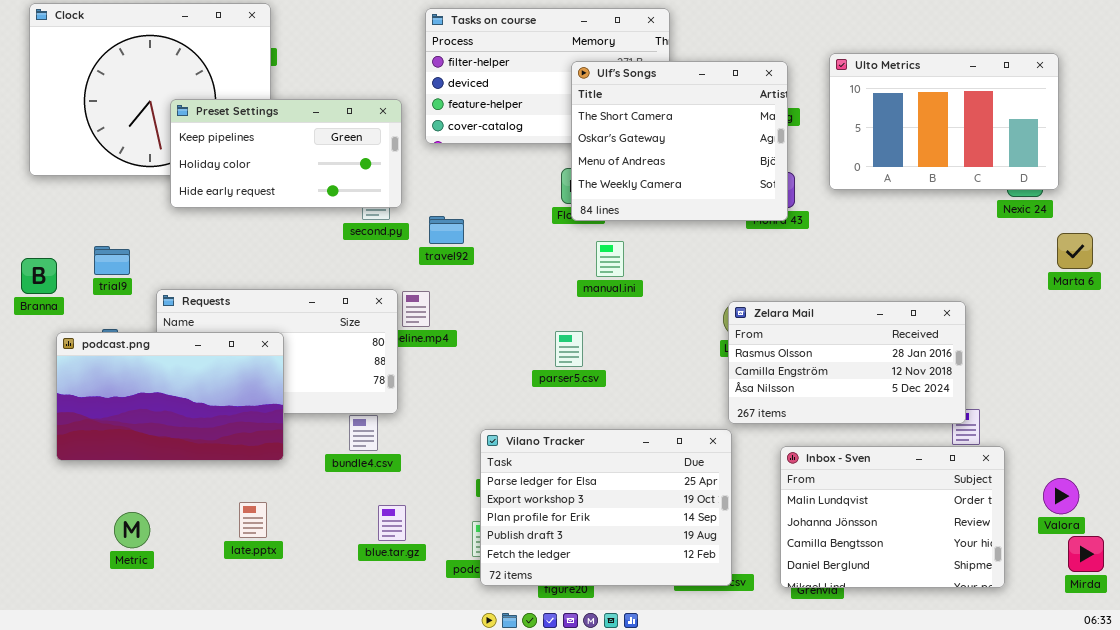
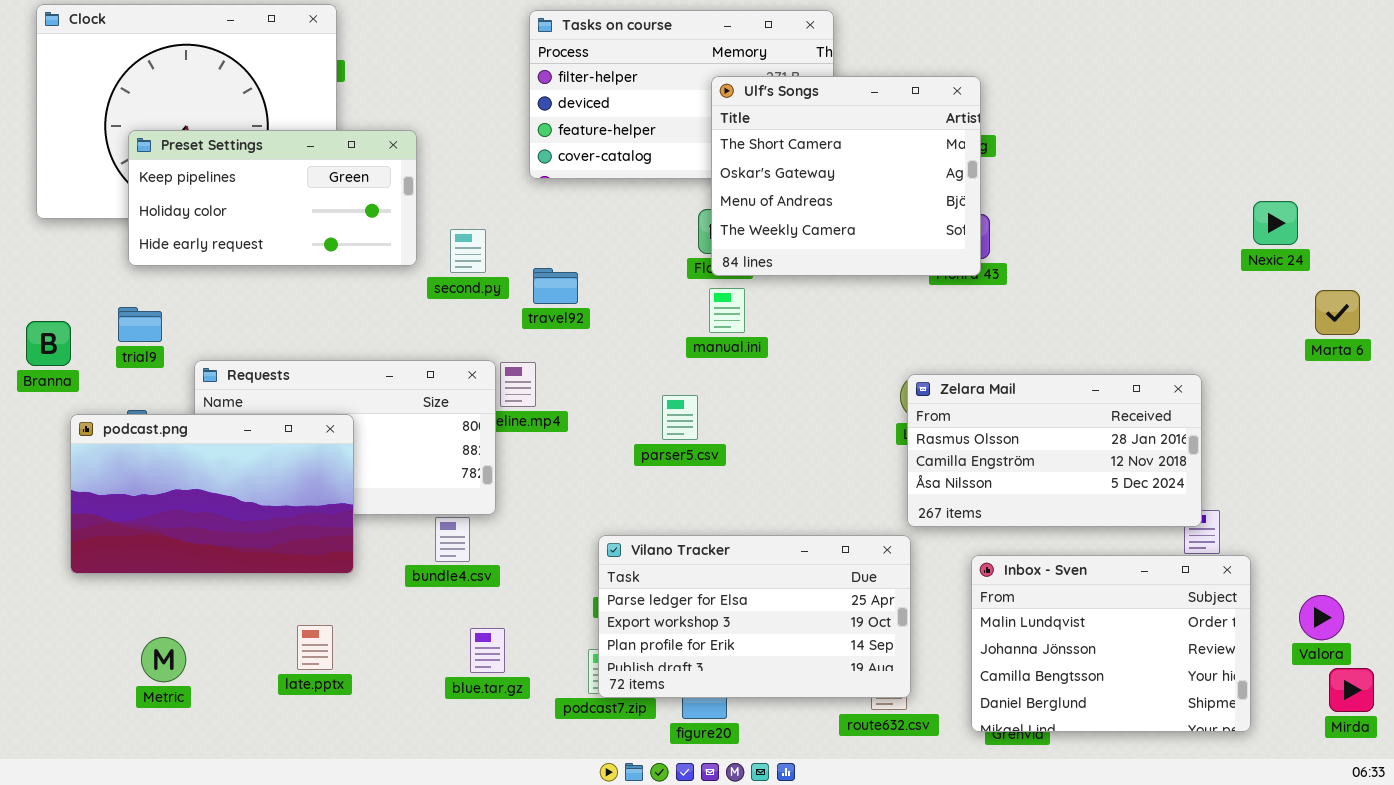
Ulto Metrics: [829,53,1059,190] -> none, closed
Preset Settings: [170,99,402,208] -> [128,130,417,266], moved
manual.ini: [596,241,624,277] -> [709,288,745,333], moved
parser5.csv: [555,331,583,367] -> [662,395,698,440], moved
Vilano Tracker: [480,429,732,586] -> [598,535,911,698], resized

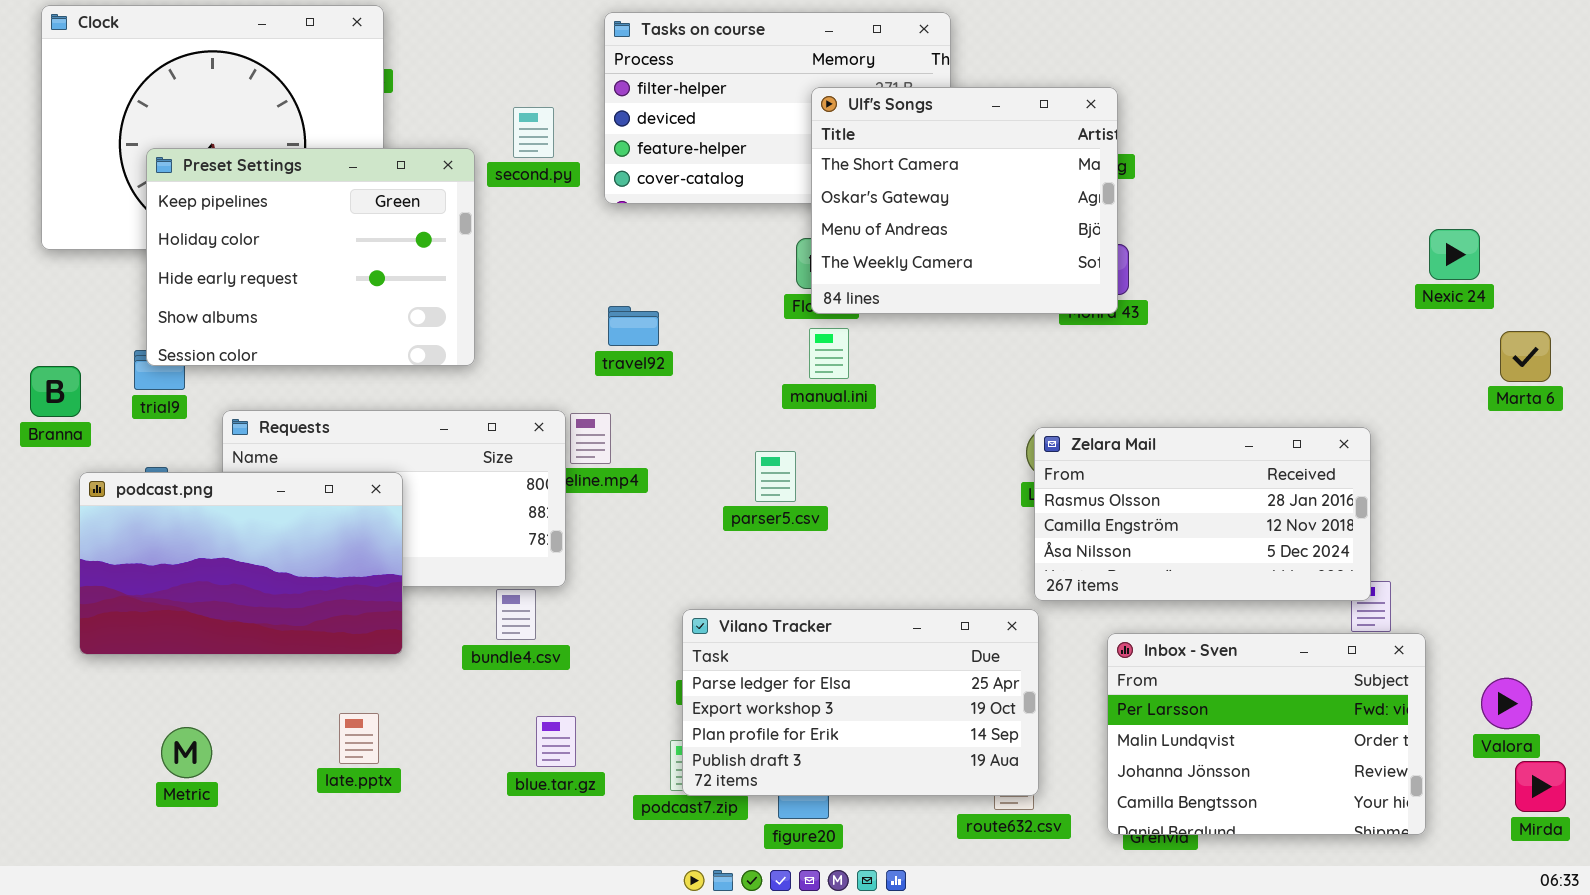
Preset Settings: [128,130,417,266] -> [146,148,475,366], resized
second.py: [450,229,486,273] -> [513,107,554,158], moved
Inbox - Sven: [971,555,1251,732] -> [1107,633,1426,835], scrolled up 1 row

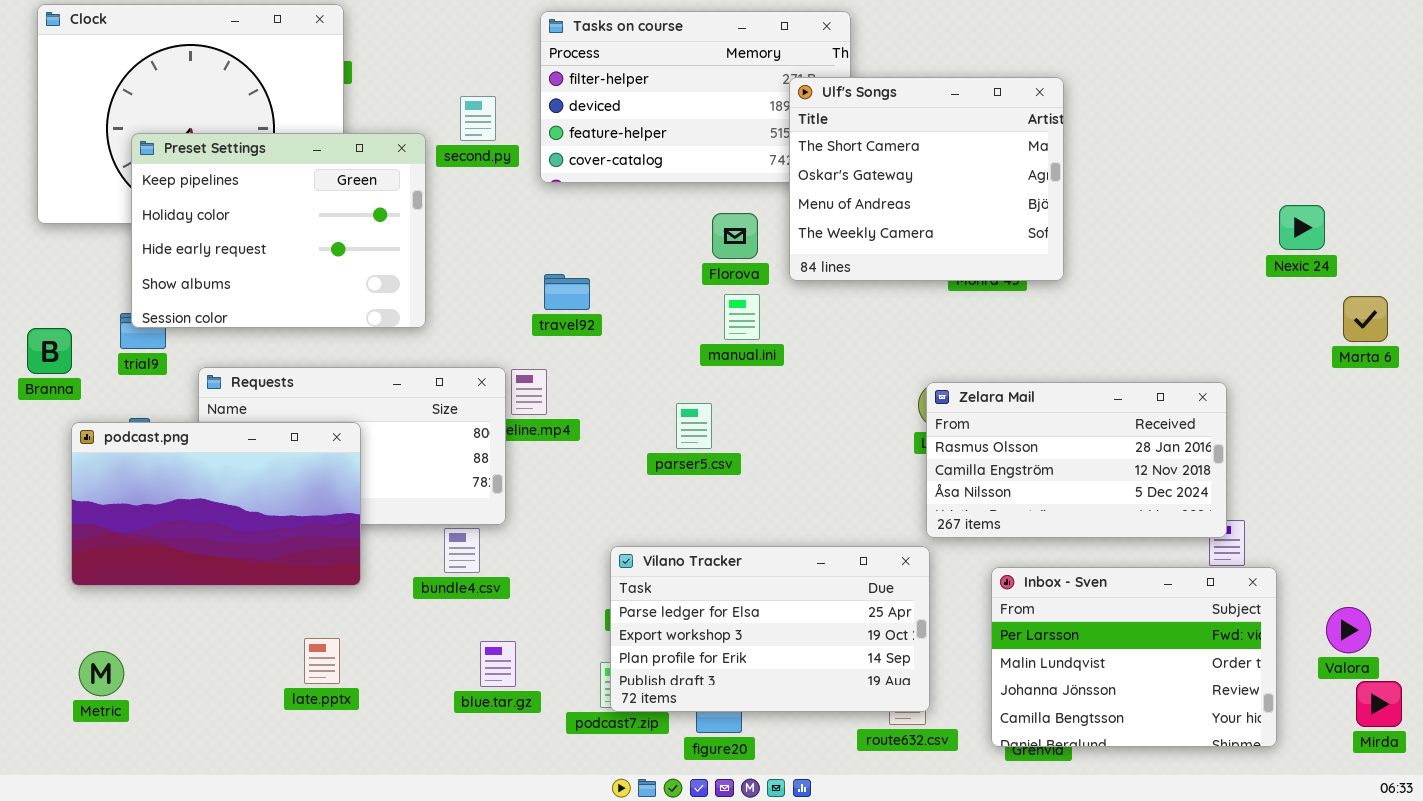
Ulf's Songs: [811,87,1118,314] -> [789,77,1064,281], moved
Metric: [161,727,212,778] -> [79,651,124,696], moved

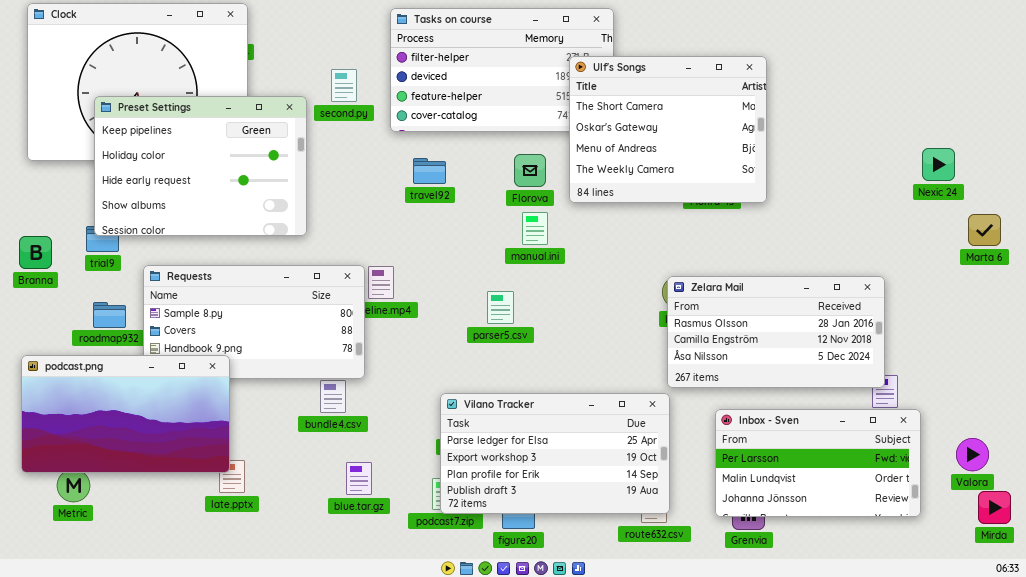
travel92: [544,274,590,310] -> [413,158,446,184], moved
podcast.png: [71,422,361,586] -> [21,355,230,473], moved
Inbox - Sven: [991,567,1277,747] -> [715,409,921,517], resized

